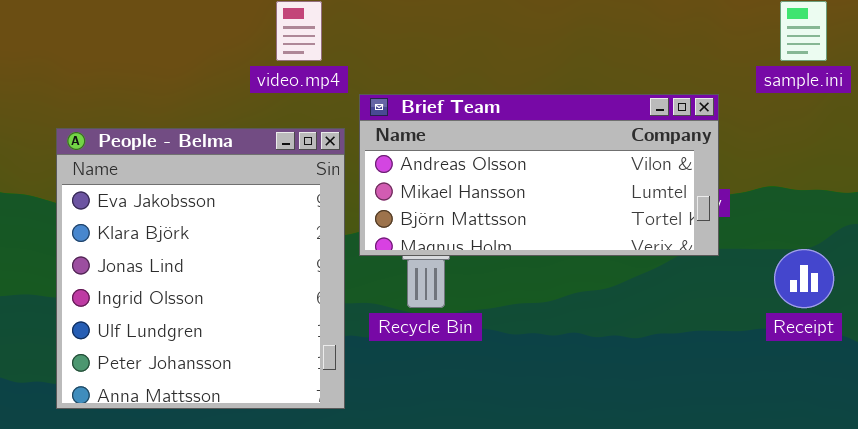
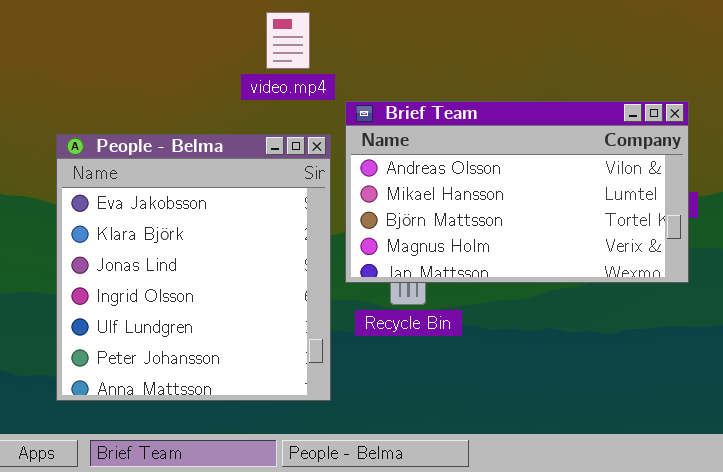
Brief Team: [359,94,719,256] -> [345,101,689,283], resized

